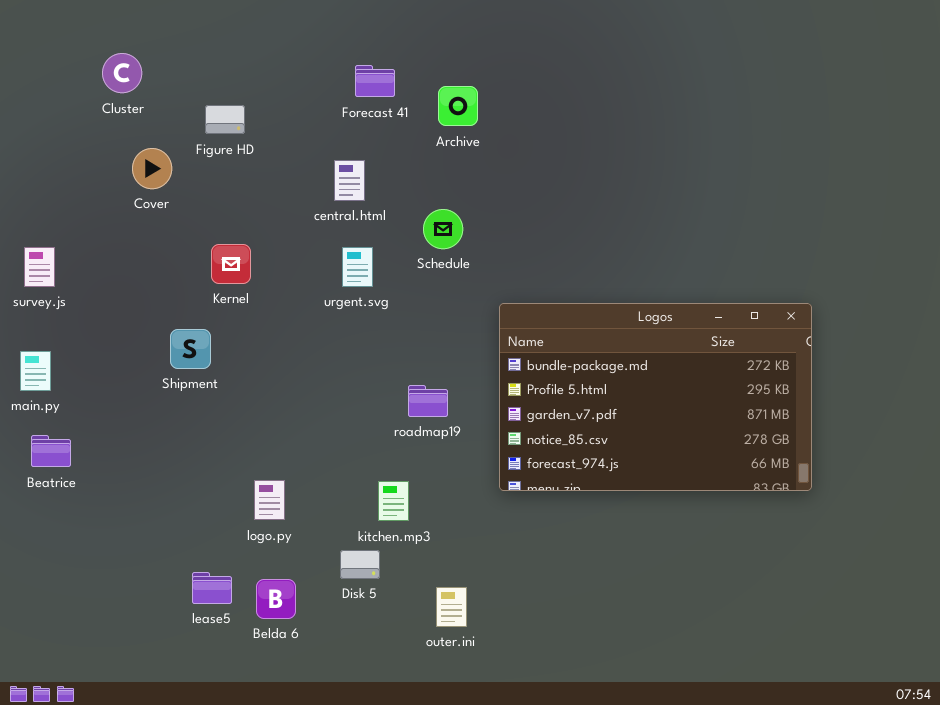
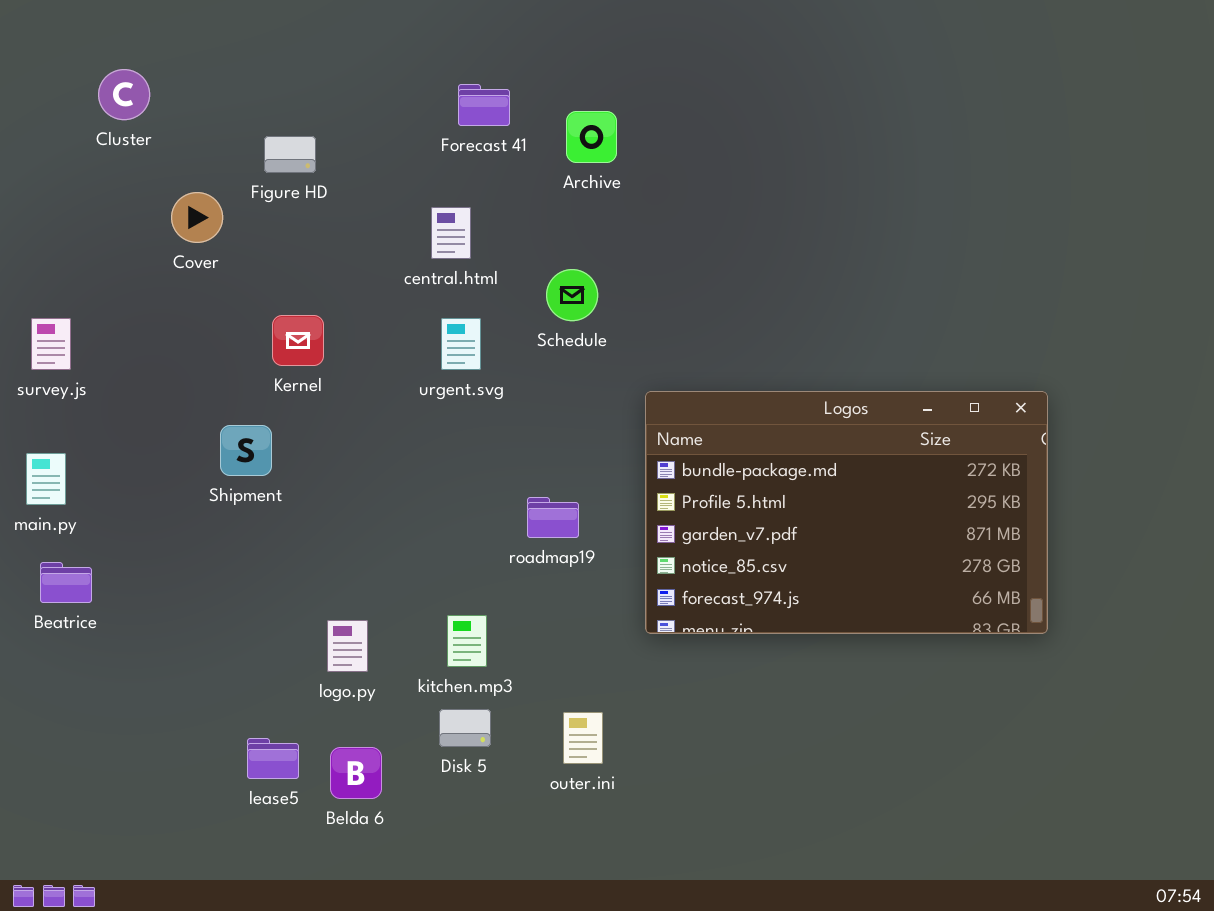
Cluster: [102,53,142,93] -> [98,69,150,120], moved
kitchen.mp3: [378,481,409,521] -> [447,615,487,667], moved
outer.ini: [436,587,467,627] -> [563,712,603,764], moved

